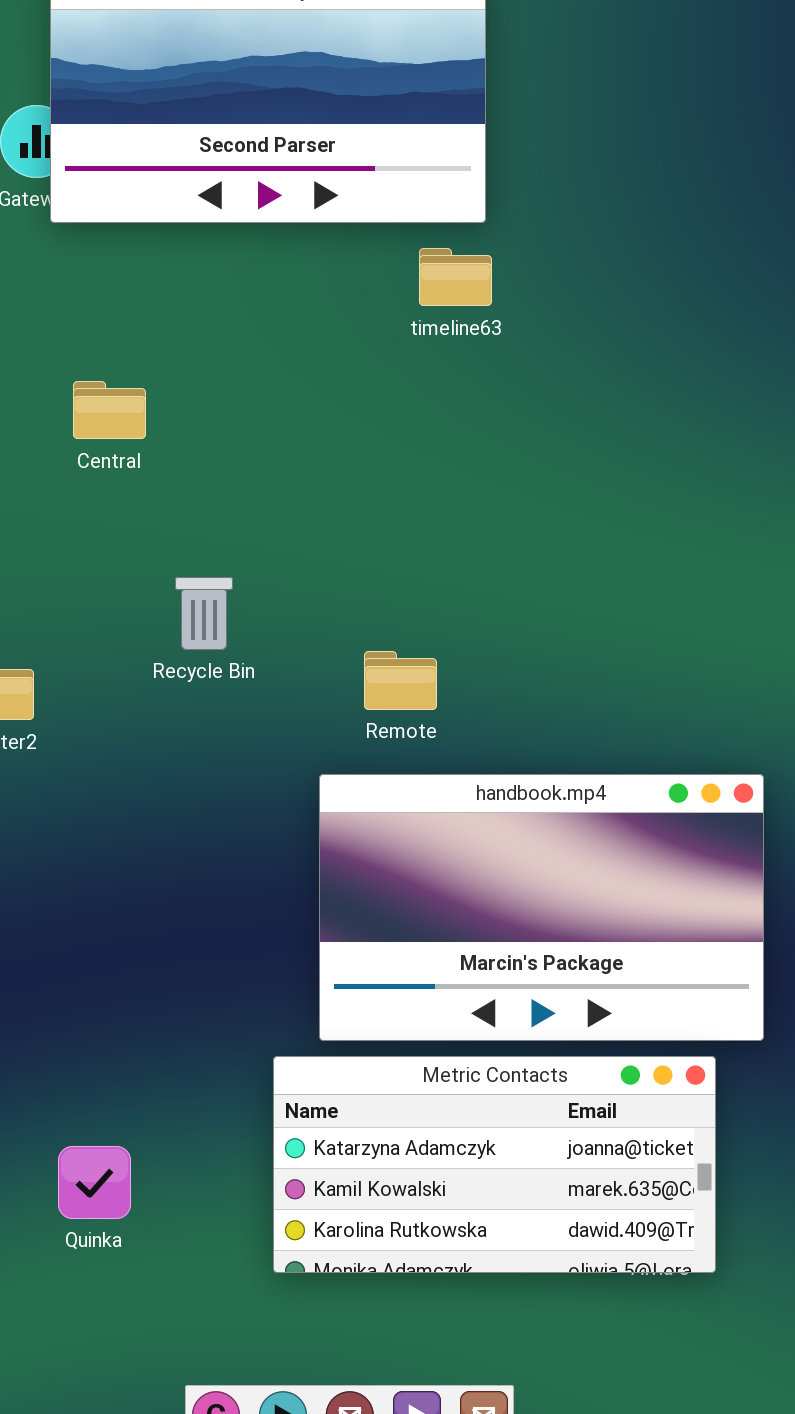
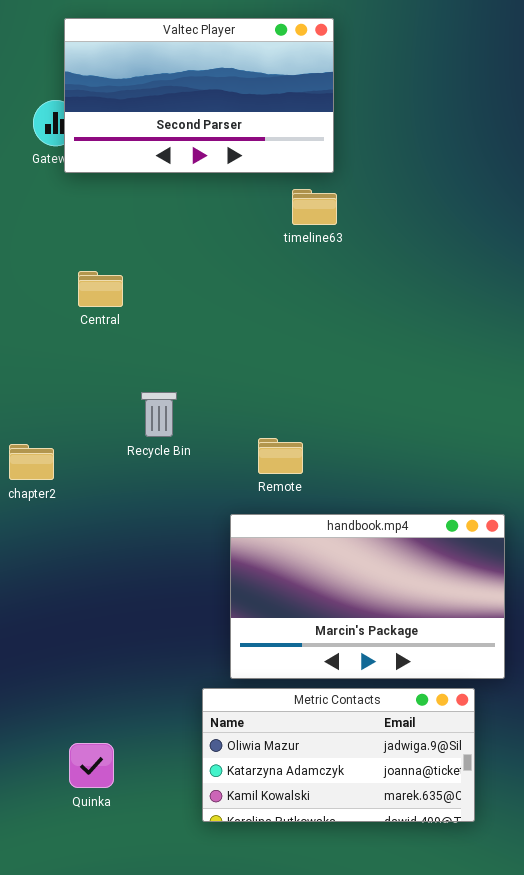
Metric Contacts: [273,1056,716,1273] -> [202,688,475,822], scrolled up 1 row

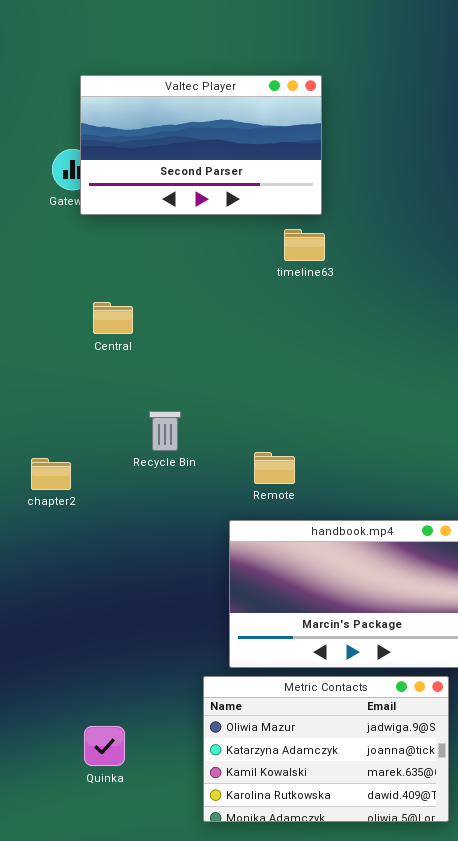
Metric Contacts: [202,688,475,822] -> [203,676,449,822], resized

